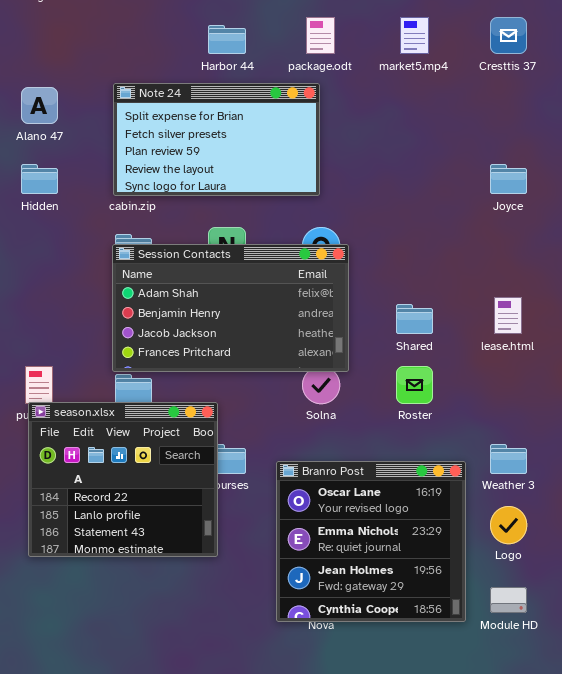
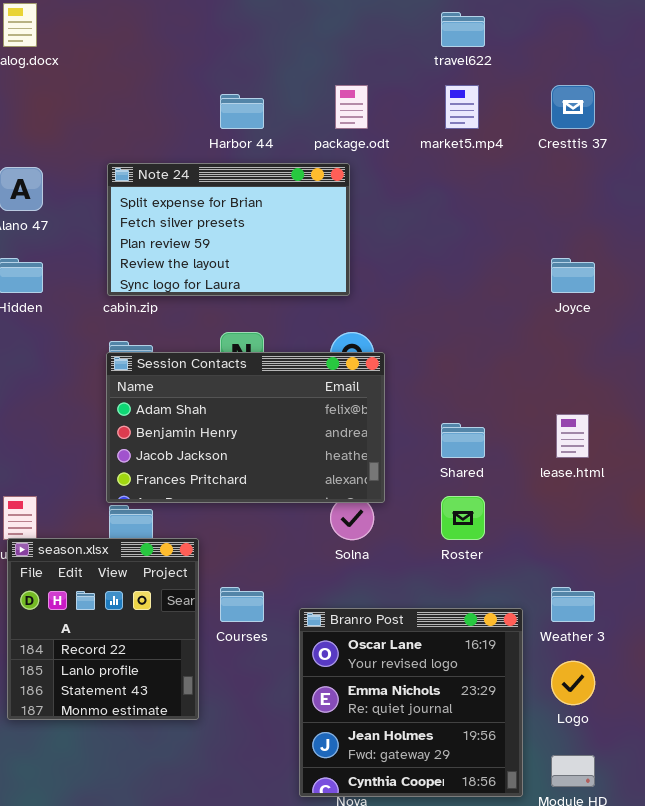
season.xlsx: [28,402,218,557] -> [7,538,199,720], resized

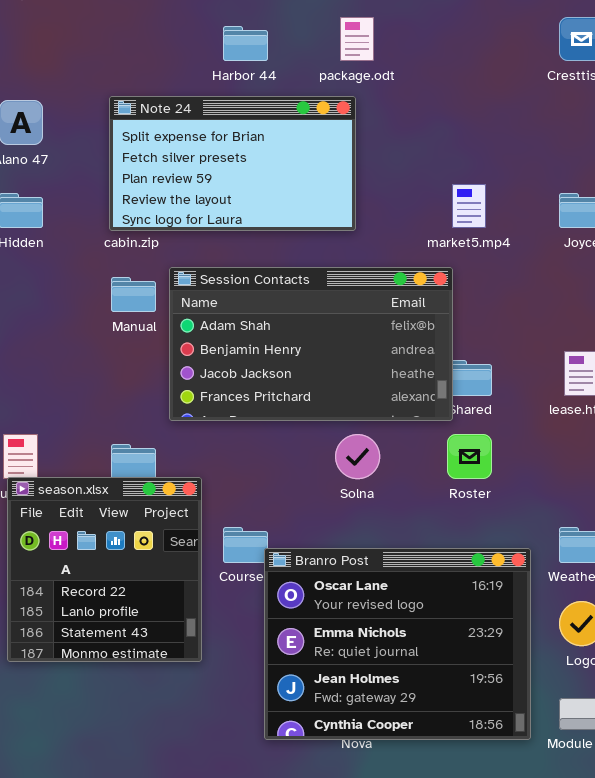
market5.mp4: [445,85,479,129] -> [452,184,486,228], moved
Session Contacts: [106,352,385,503] -> [169,267,453,421], moved
Branro Post: [299,608,523,797] -> [264,548,531,740], resized

